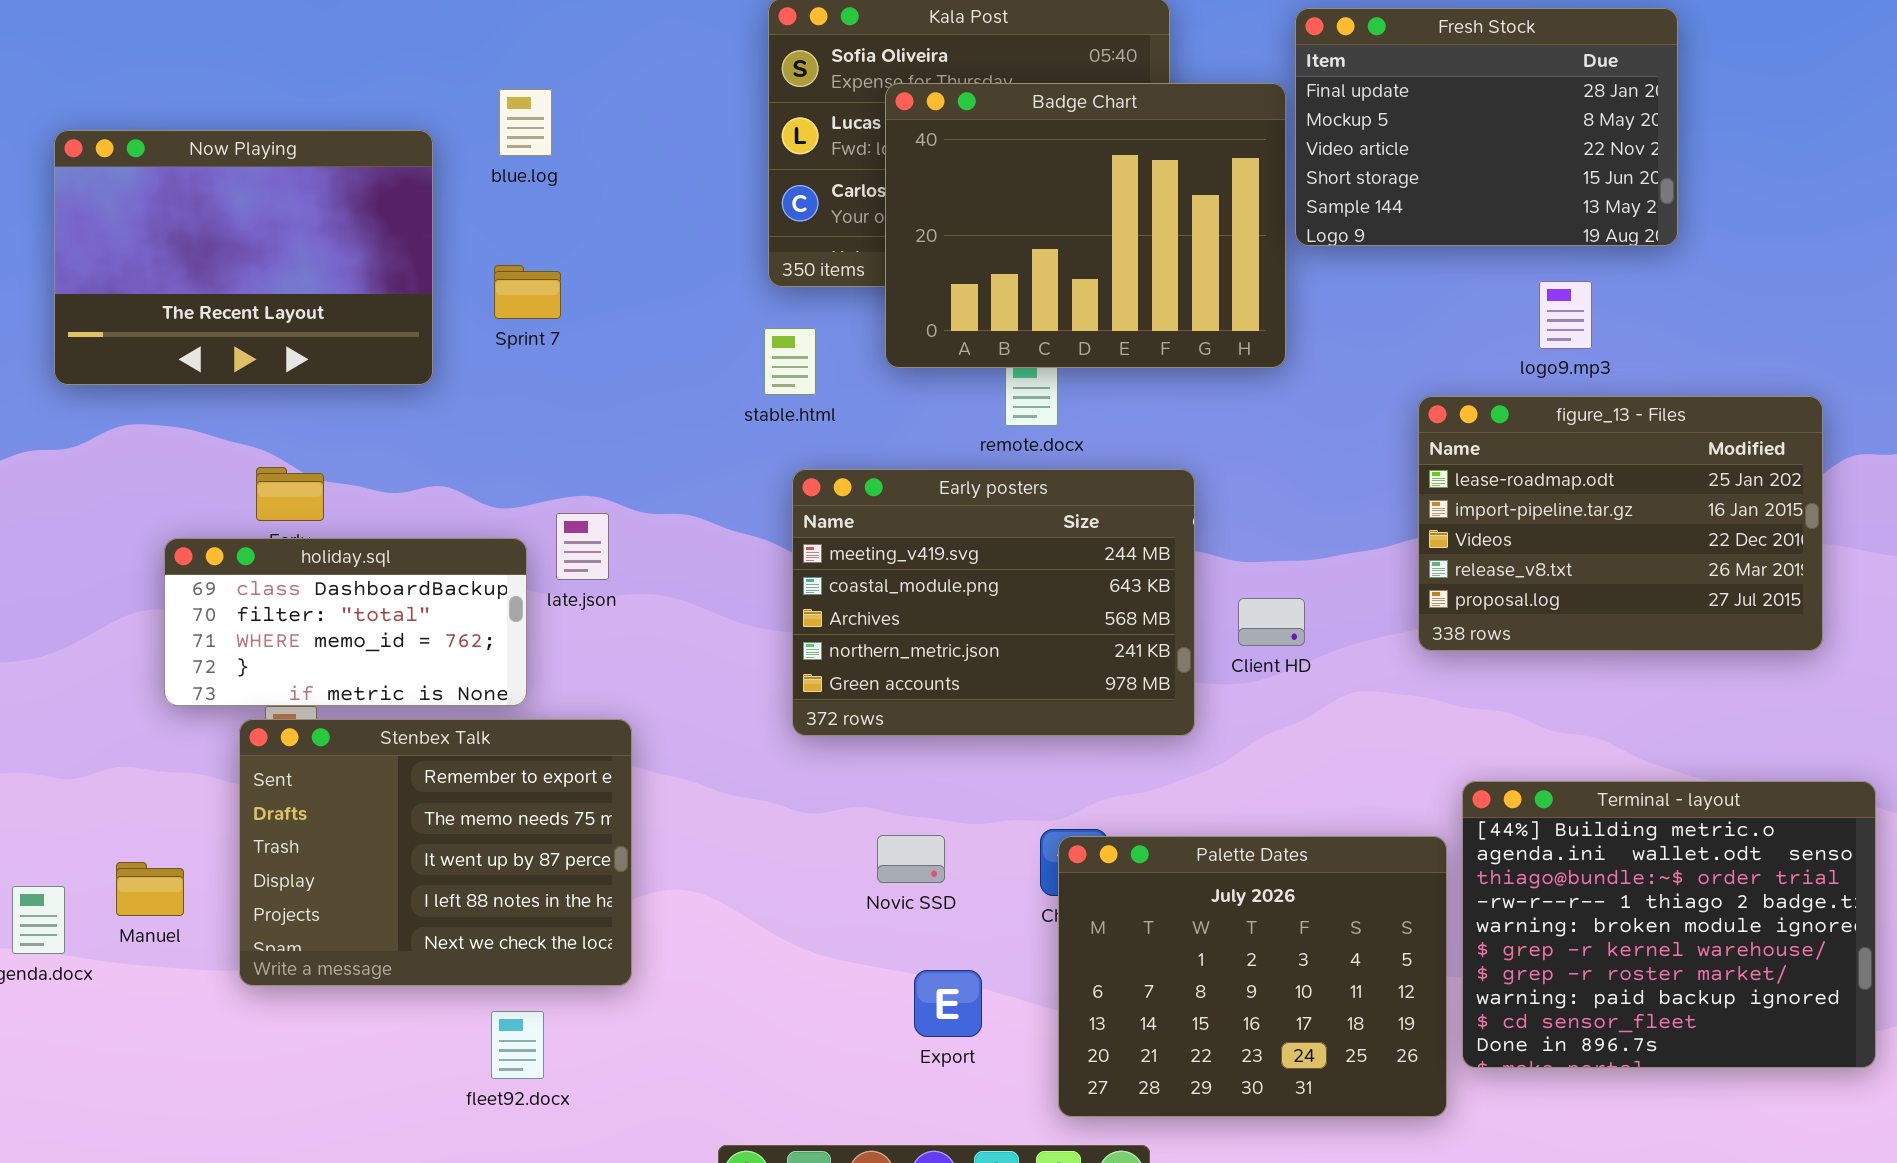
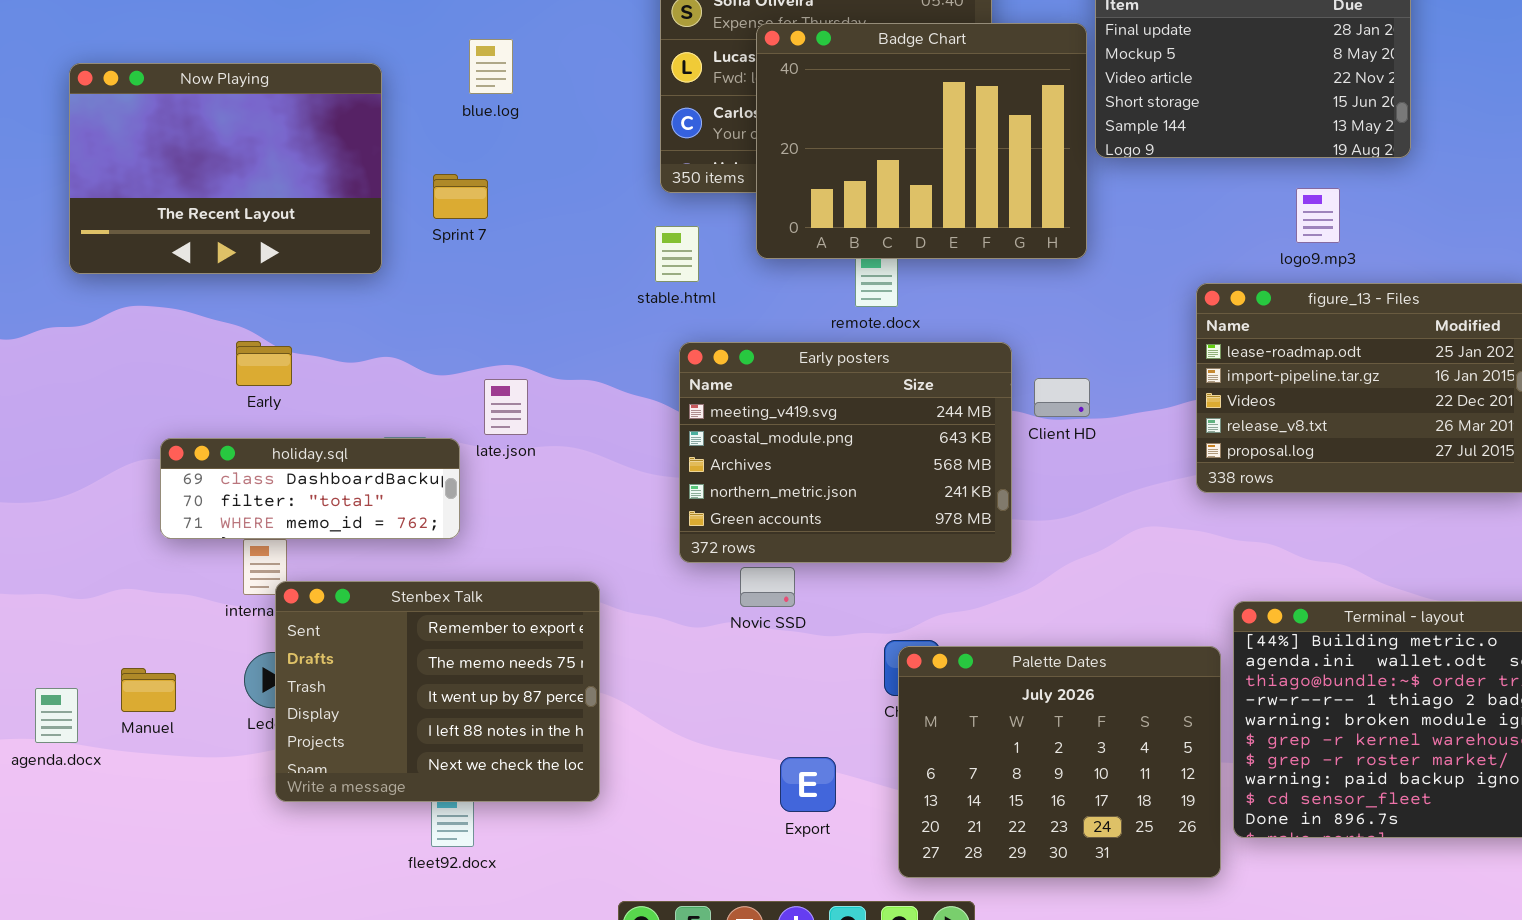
blue.log: [499,89,552,156] -> [469,39,513,94], moved
holiday.sql: [164,538,527,706] -> [160,438,460,539], resized
Client HD: [1238,598,1305,646] -> [1034,378,1090,417], moved
Stenbex Talk: [239,719,632,986] -> [275,581,600,802], moved
Novic SSD: [877,835,945,883] -> [740,567,795,607], moved

